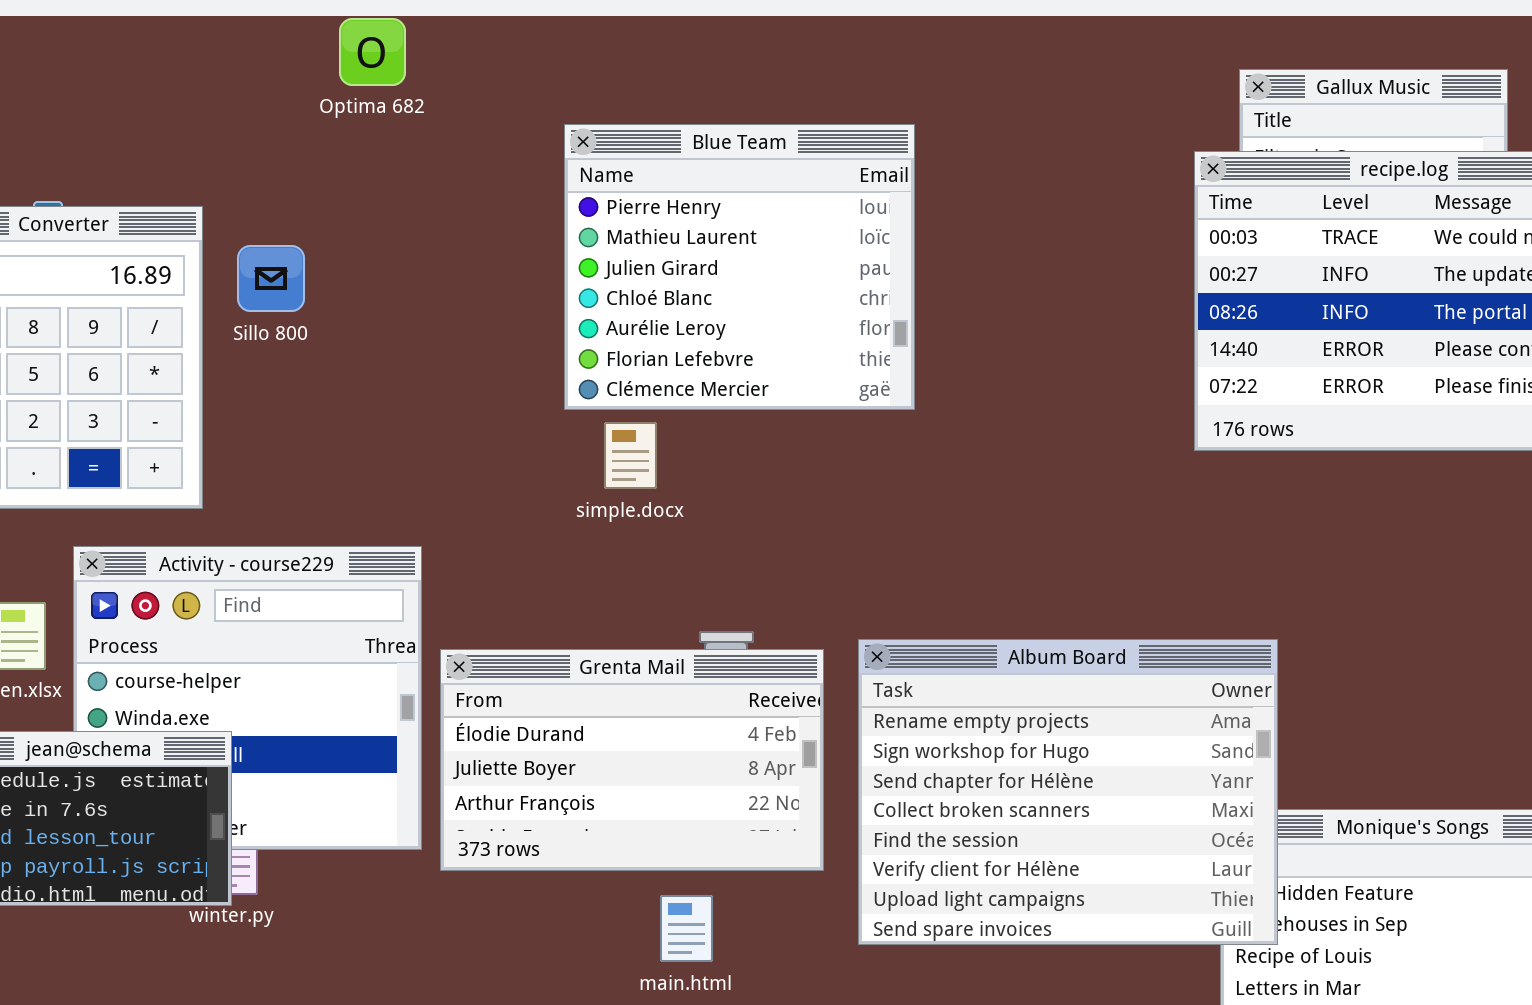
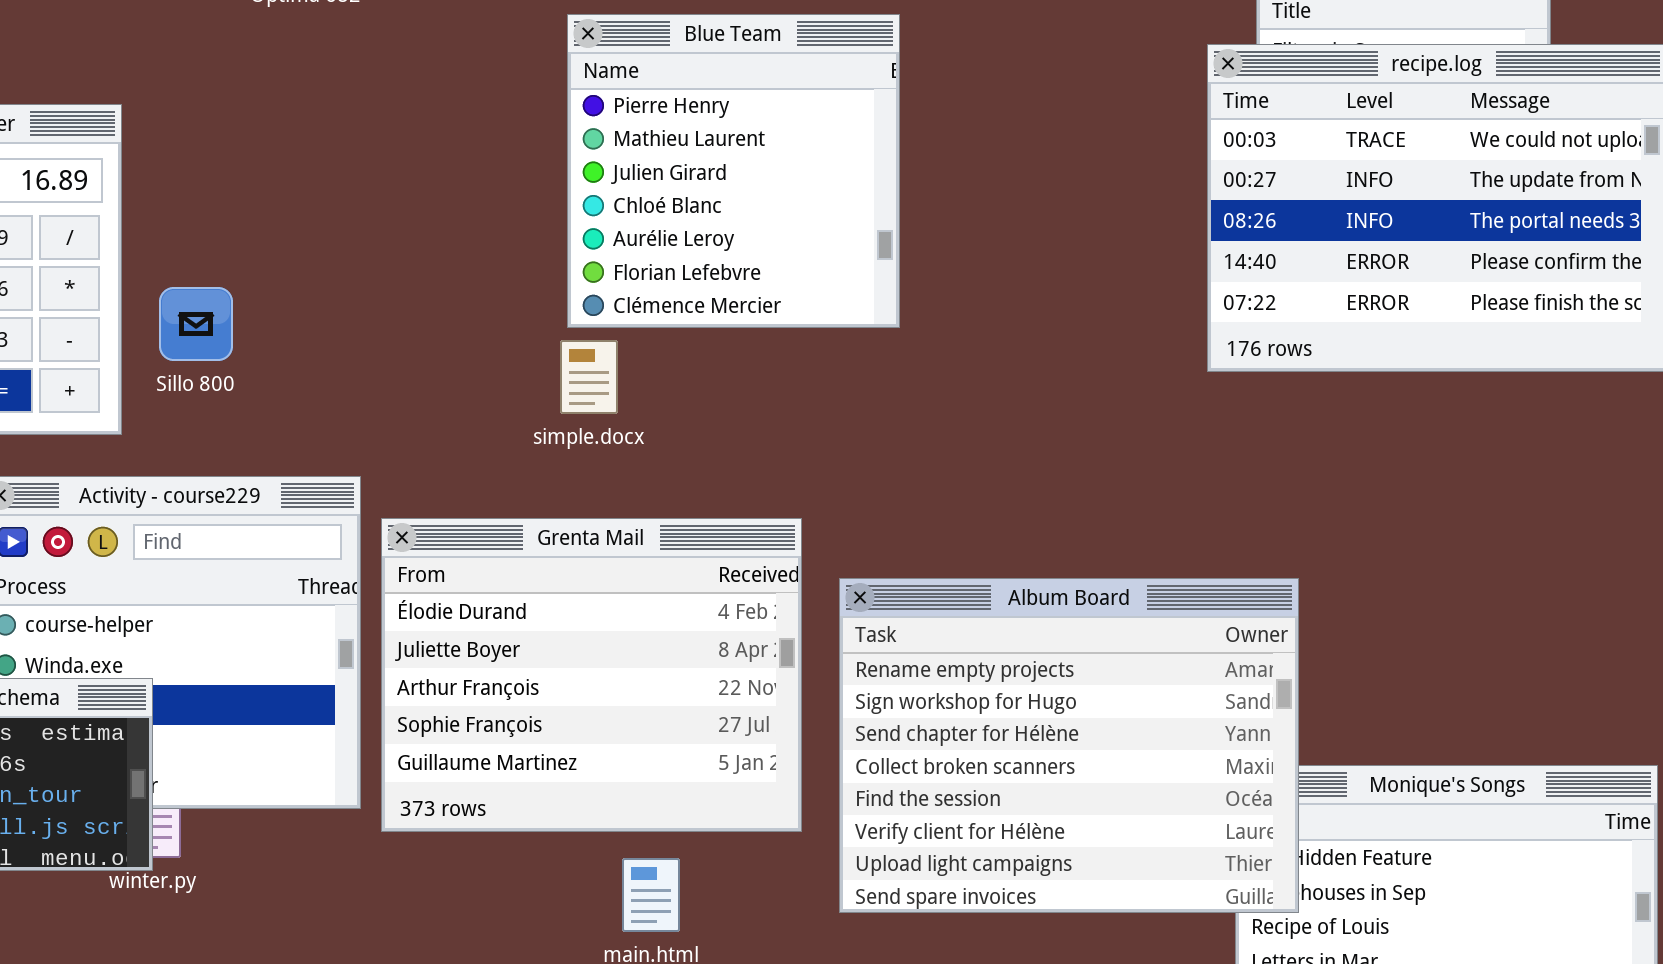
Blue Team: [564,124,915,410] -> [567,14,900,328], resized
Sillo 800: [237,245,305,312] -> [159,287,233,361], moved
Grenta Mail: [440,649,824,871] -> [381,518,802,832], resized

